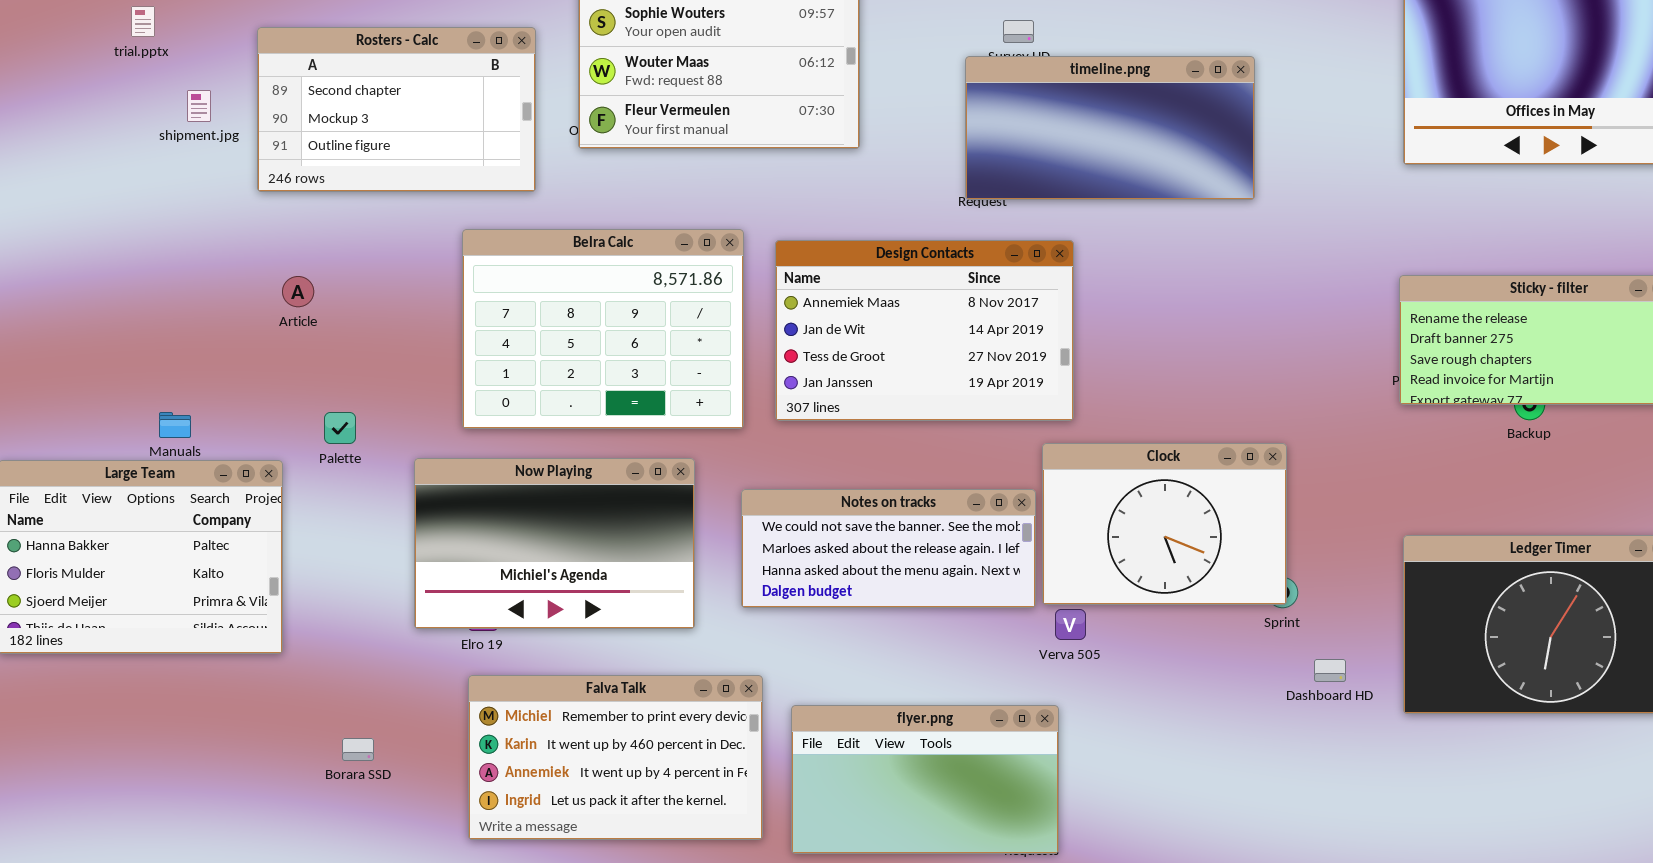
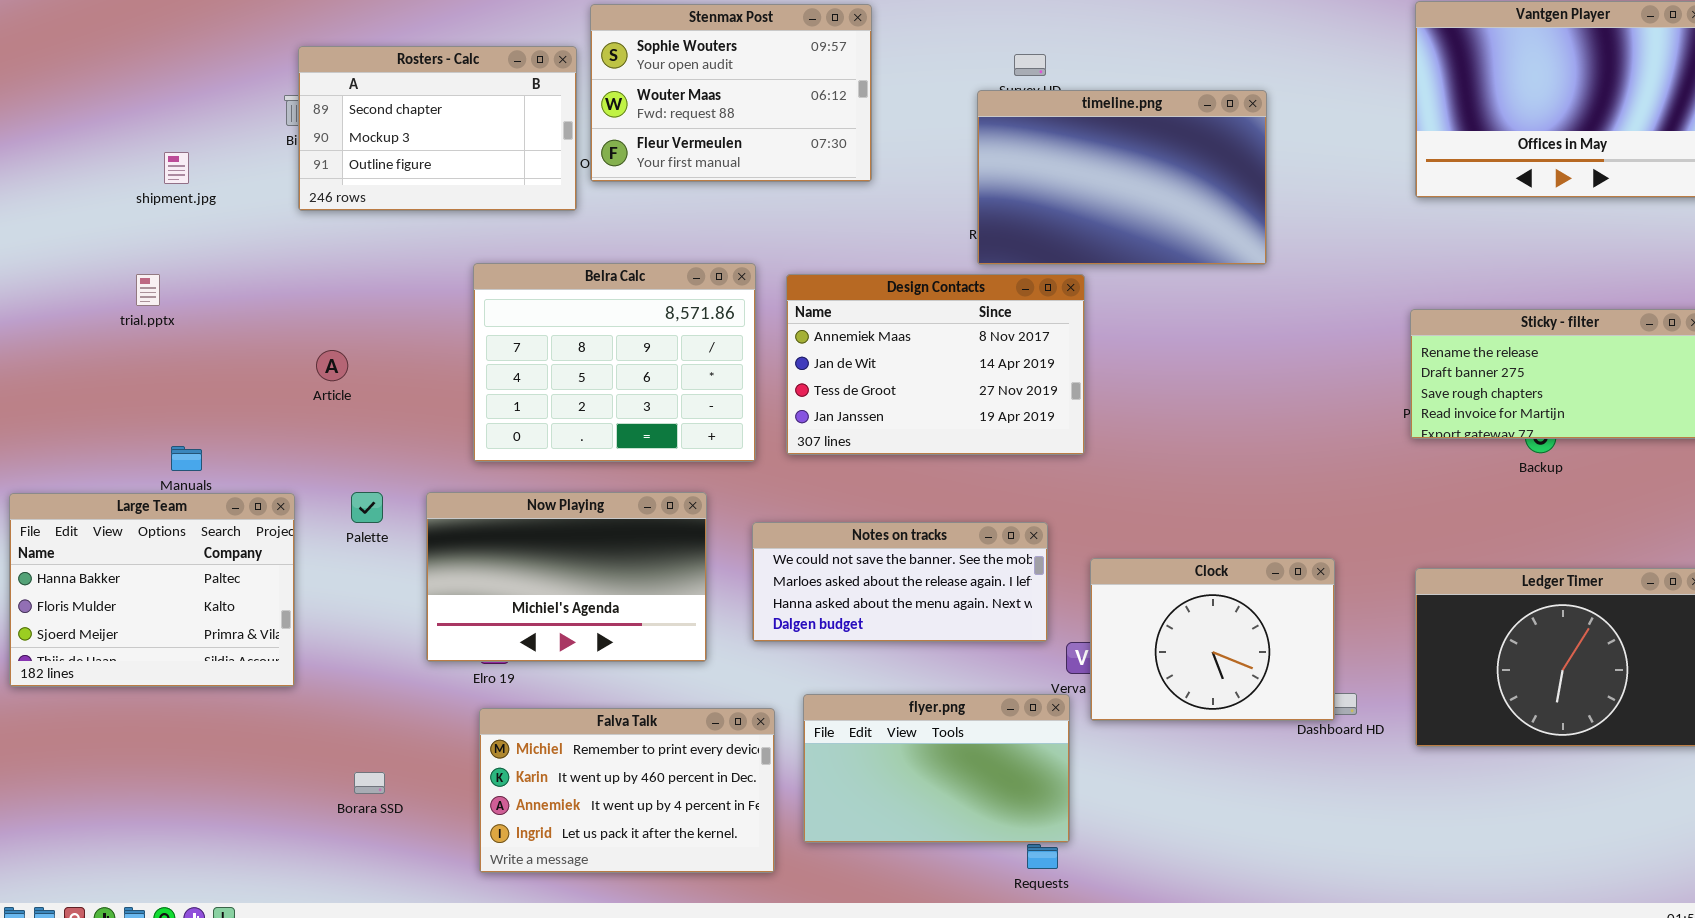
trial.pptx: [131,6,155,37] -> [136,274,160,306], moved
Rosters - Calc: [257,27,536,192] -> [298,46,577,211], moved
timeline.png: [965,56,1255,200] -> [977,90,1267,265], resized
shipment.jpg: [187,90,211,122] -> [164,152,189,184], moved
Article: [282,276,314,307] -> [316,350,348,381], moved
Palette: [324,412,356,444] -> [351,492,383,523], moved
Clock: [1042,443,1287,605] -> [1090,558,1335,721], moved
flyer.png: [791,705,1059,854] -> [803,694,1070,843], moved

